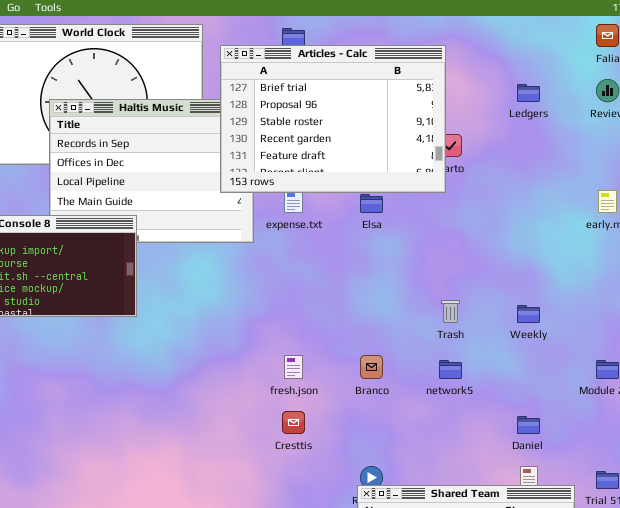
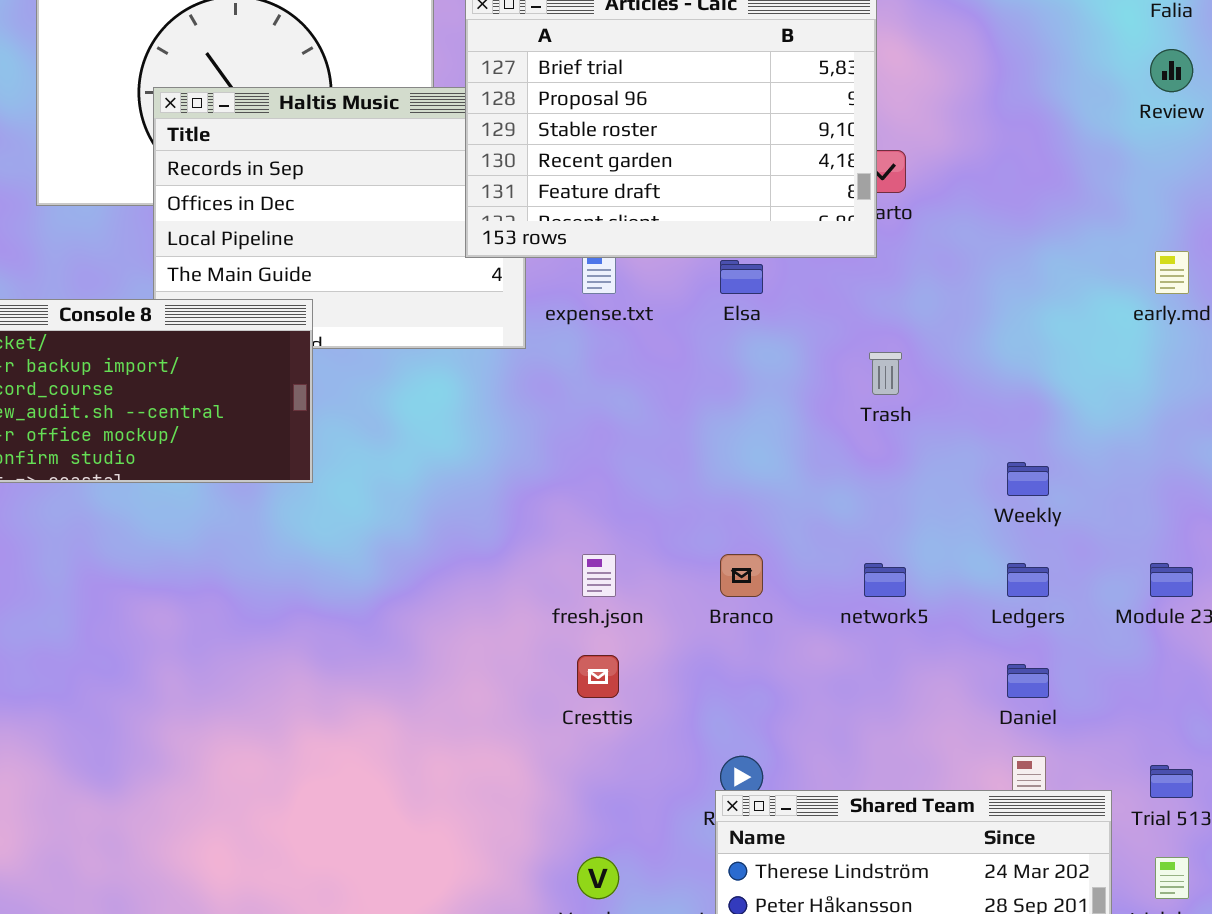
Ledgers: [517,84,540,102] -> [1007,563,1049,597], moved
Trash: [441,300,460,323] -> [869,352,902,395], moved

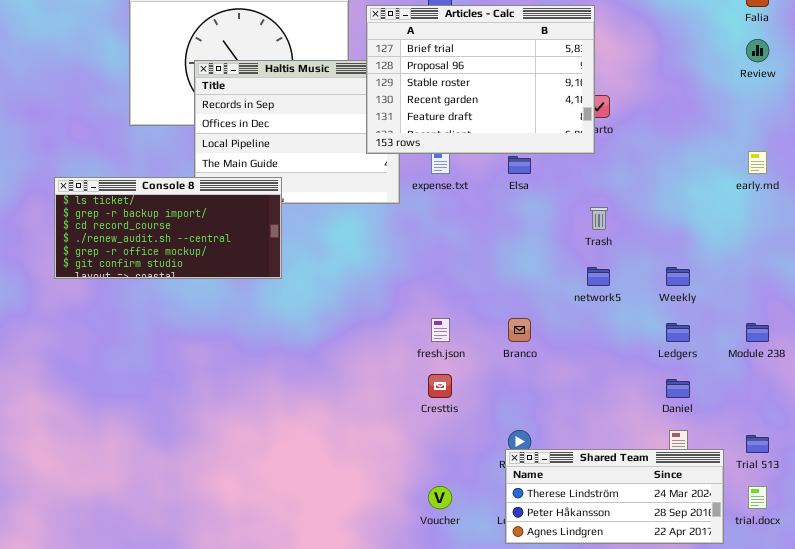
network5: [864,563,906,597] -> [587,267,610,286], moved

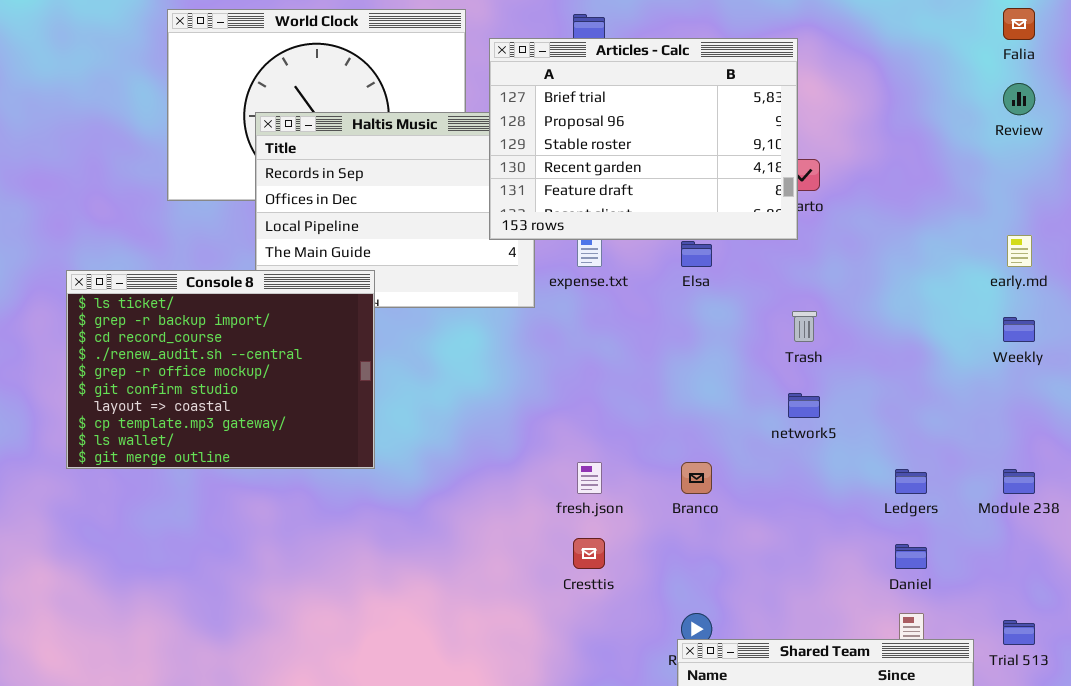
Console 8: [54,177,282,279] -> [66,270,375,469], resized
Weekly: [666,267,690,286] -> [1003,317,1035,342], moved

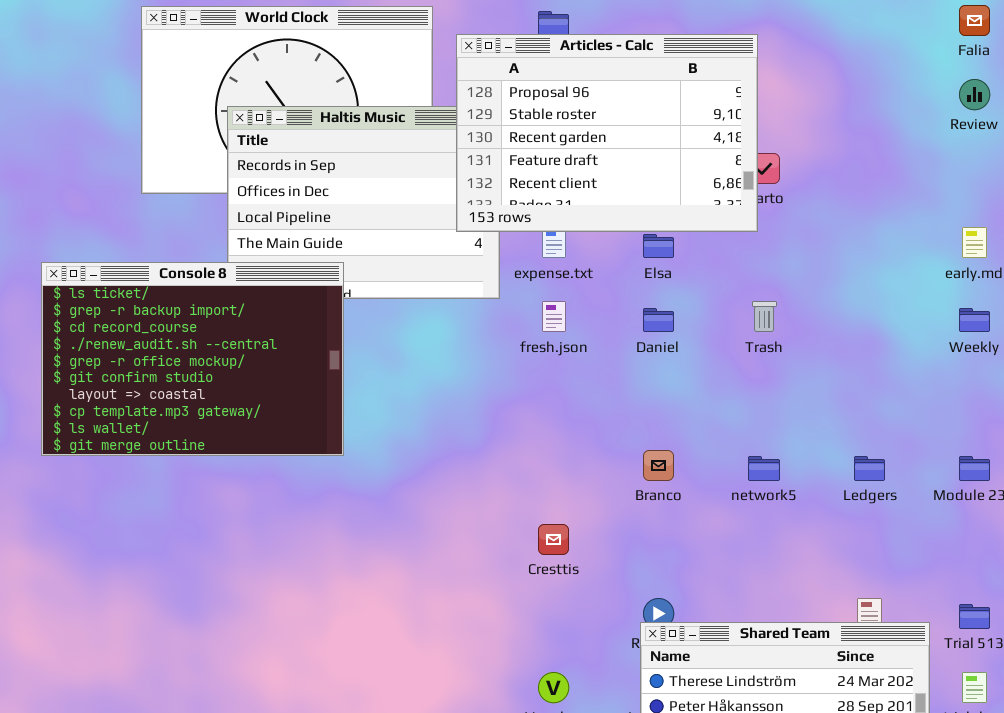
Articles - Calc: [489,38,798,240] -> [456,34,758,232], scrolled down 1 row
network5: [788,393,820,418] -> [748,456,780,481], moved
fresh.json: [577,462,602,494] -> [542,301,566,332], moved
Daniel: [895,544,927,569] -> [643,308,674,332], moved

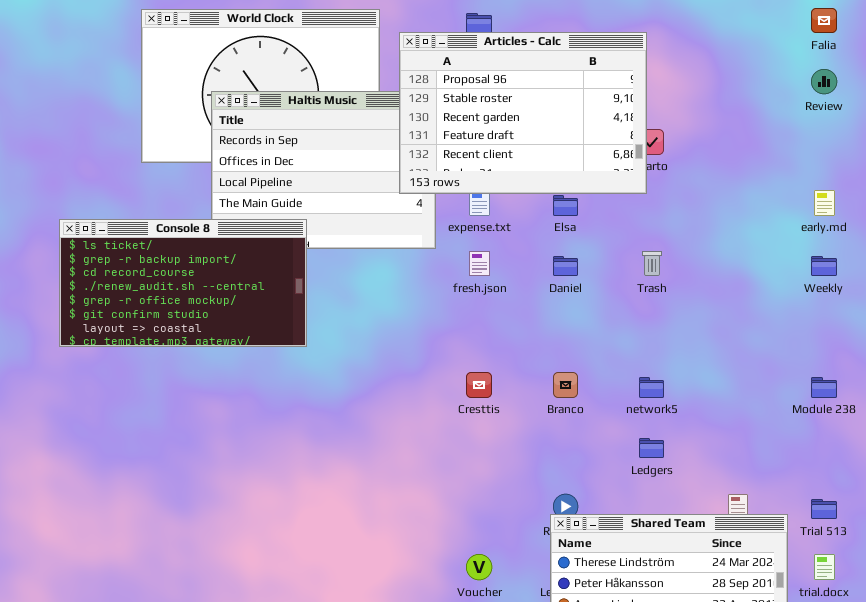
Console 8: [41,262,344,456] -> [59,219,307,347], resized
Ledgers: [854,456,885,481] -> [639,438,664,458], moved
Cresttis: [538,524,569,555] -> [466,372,492,398], moved

